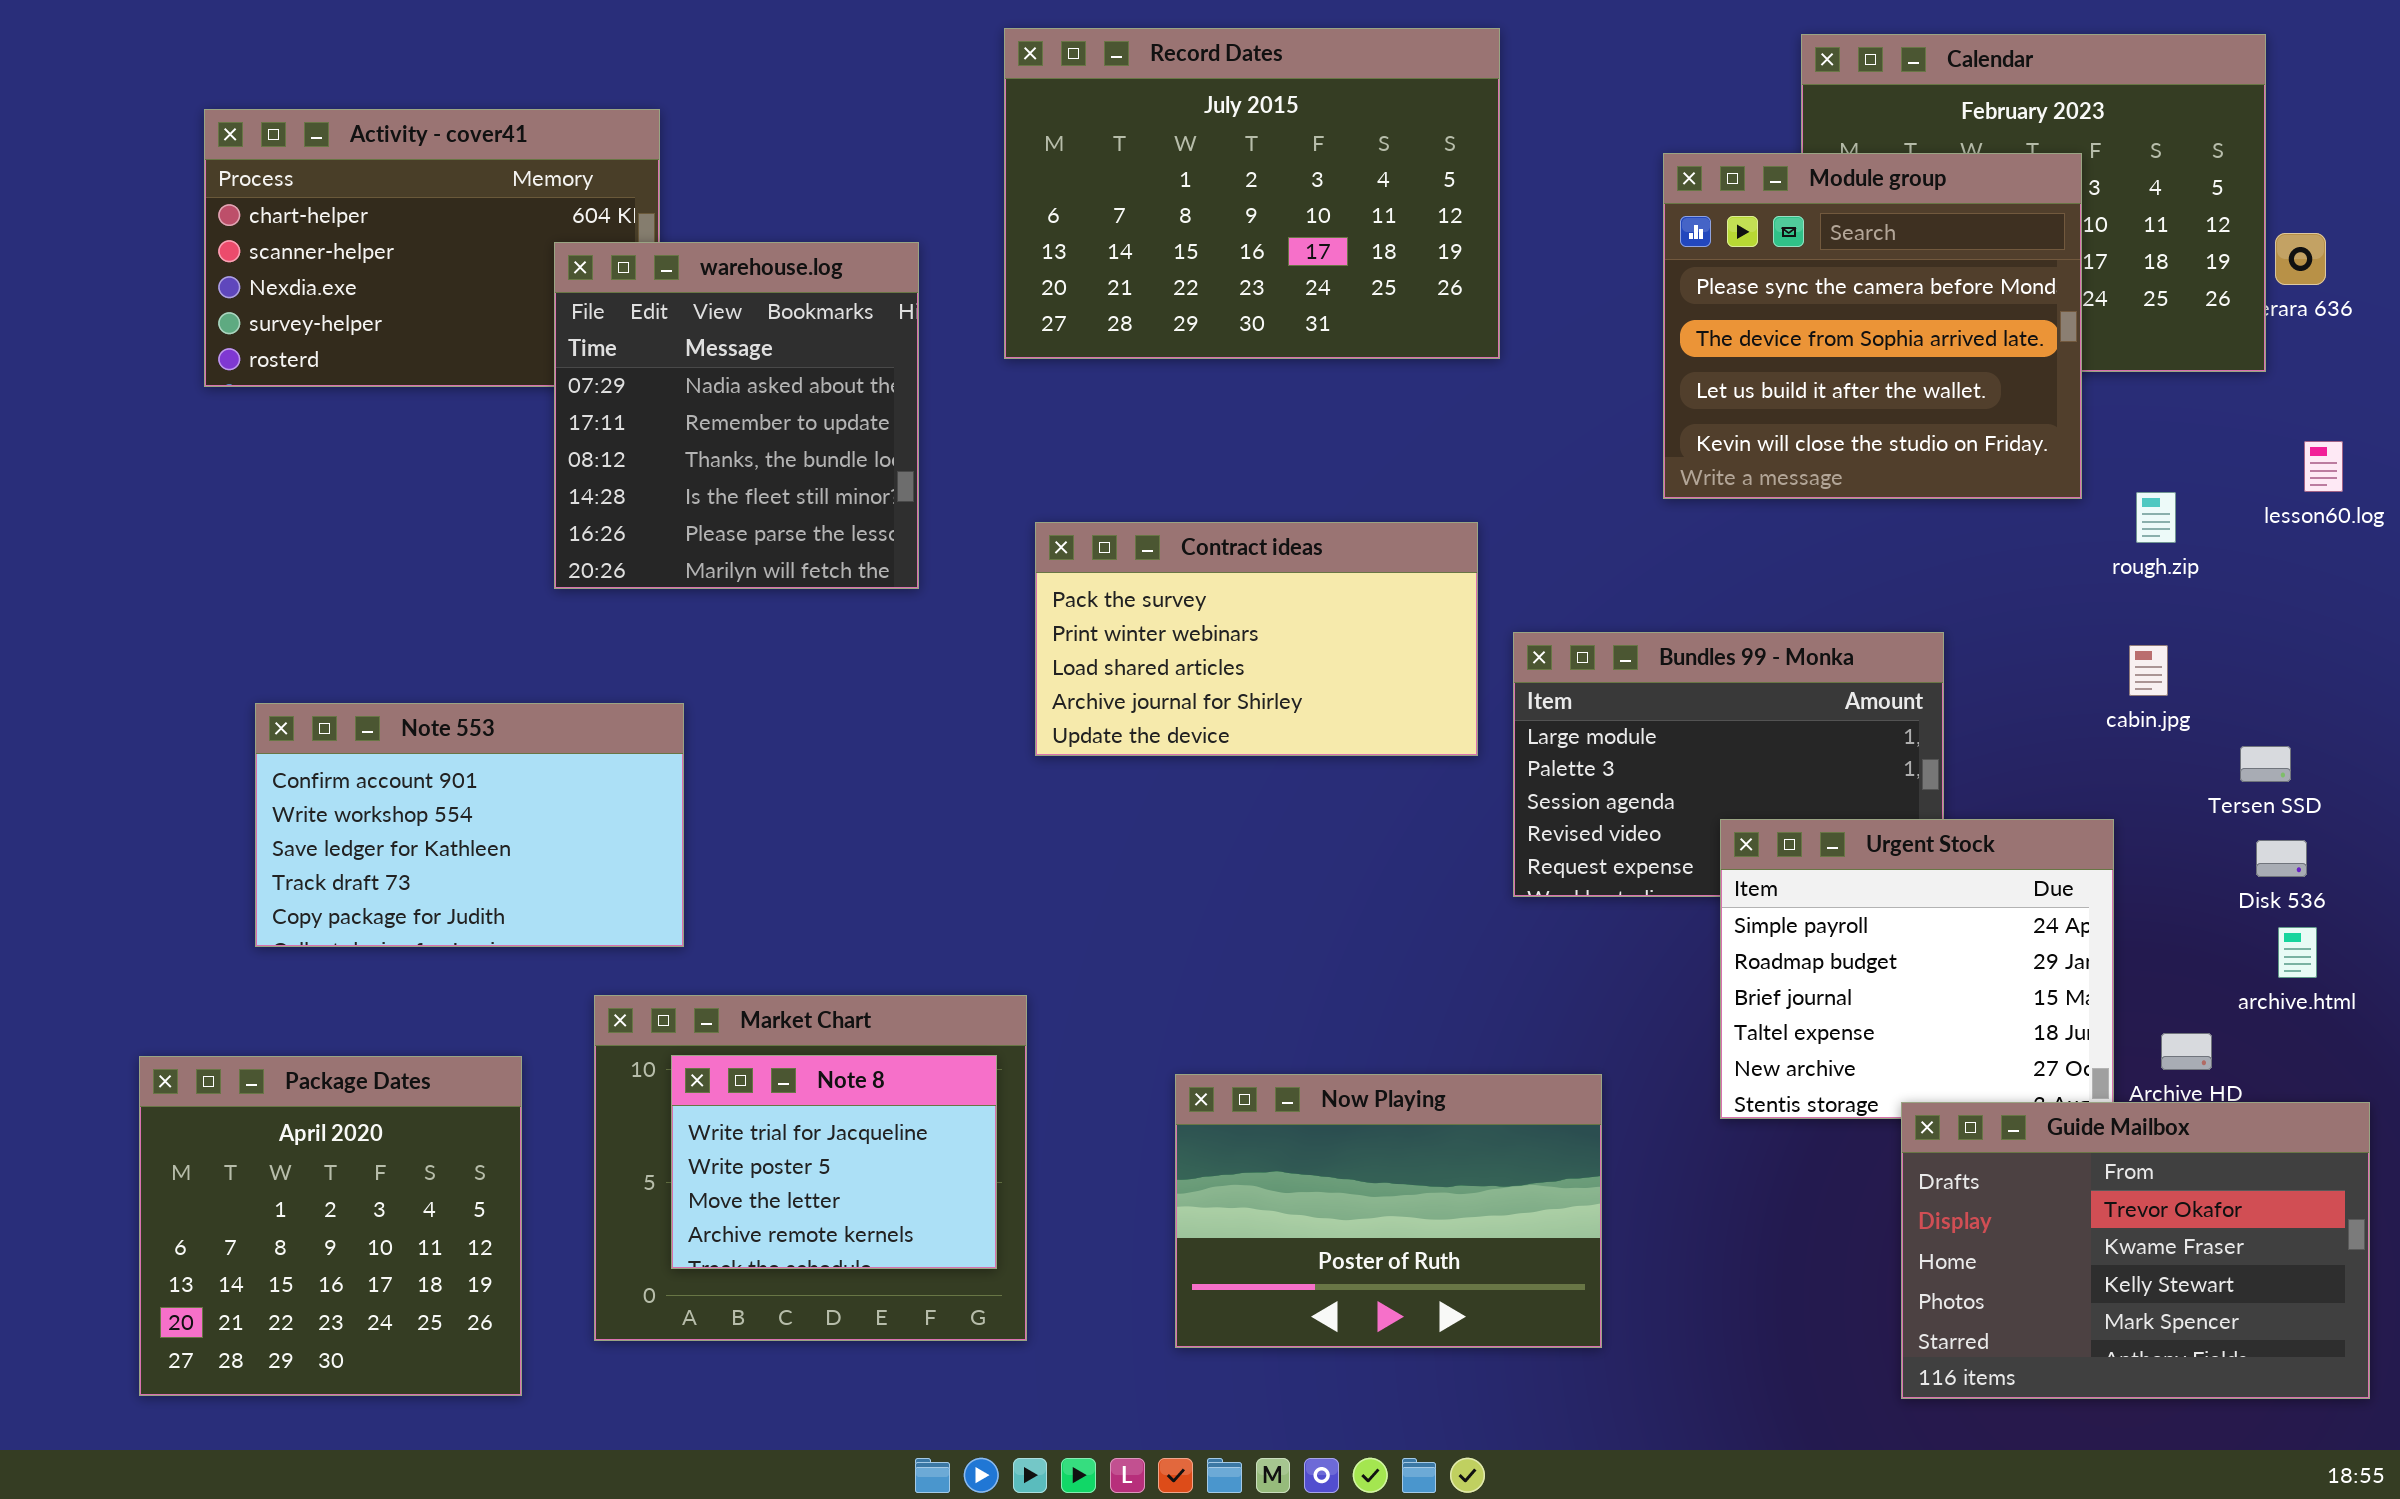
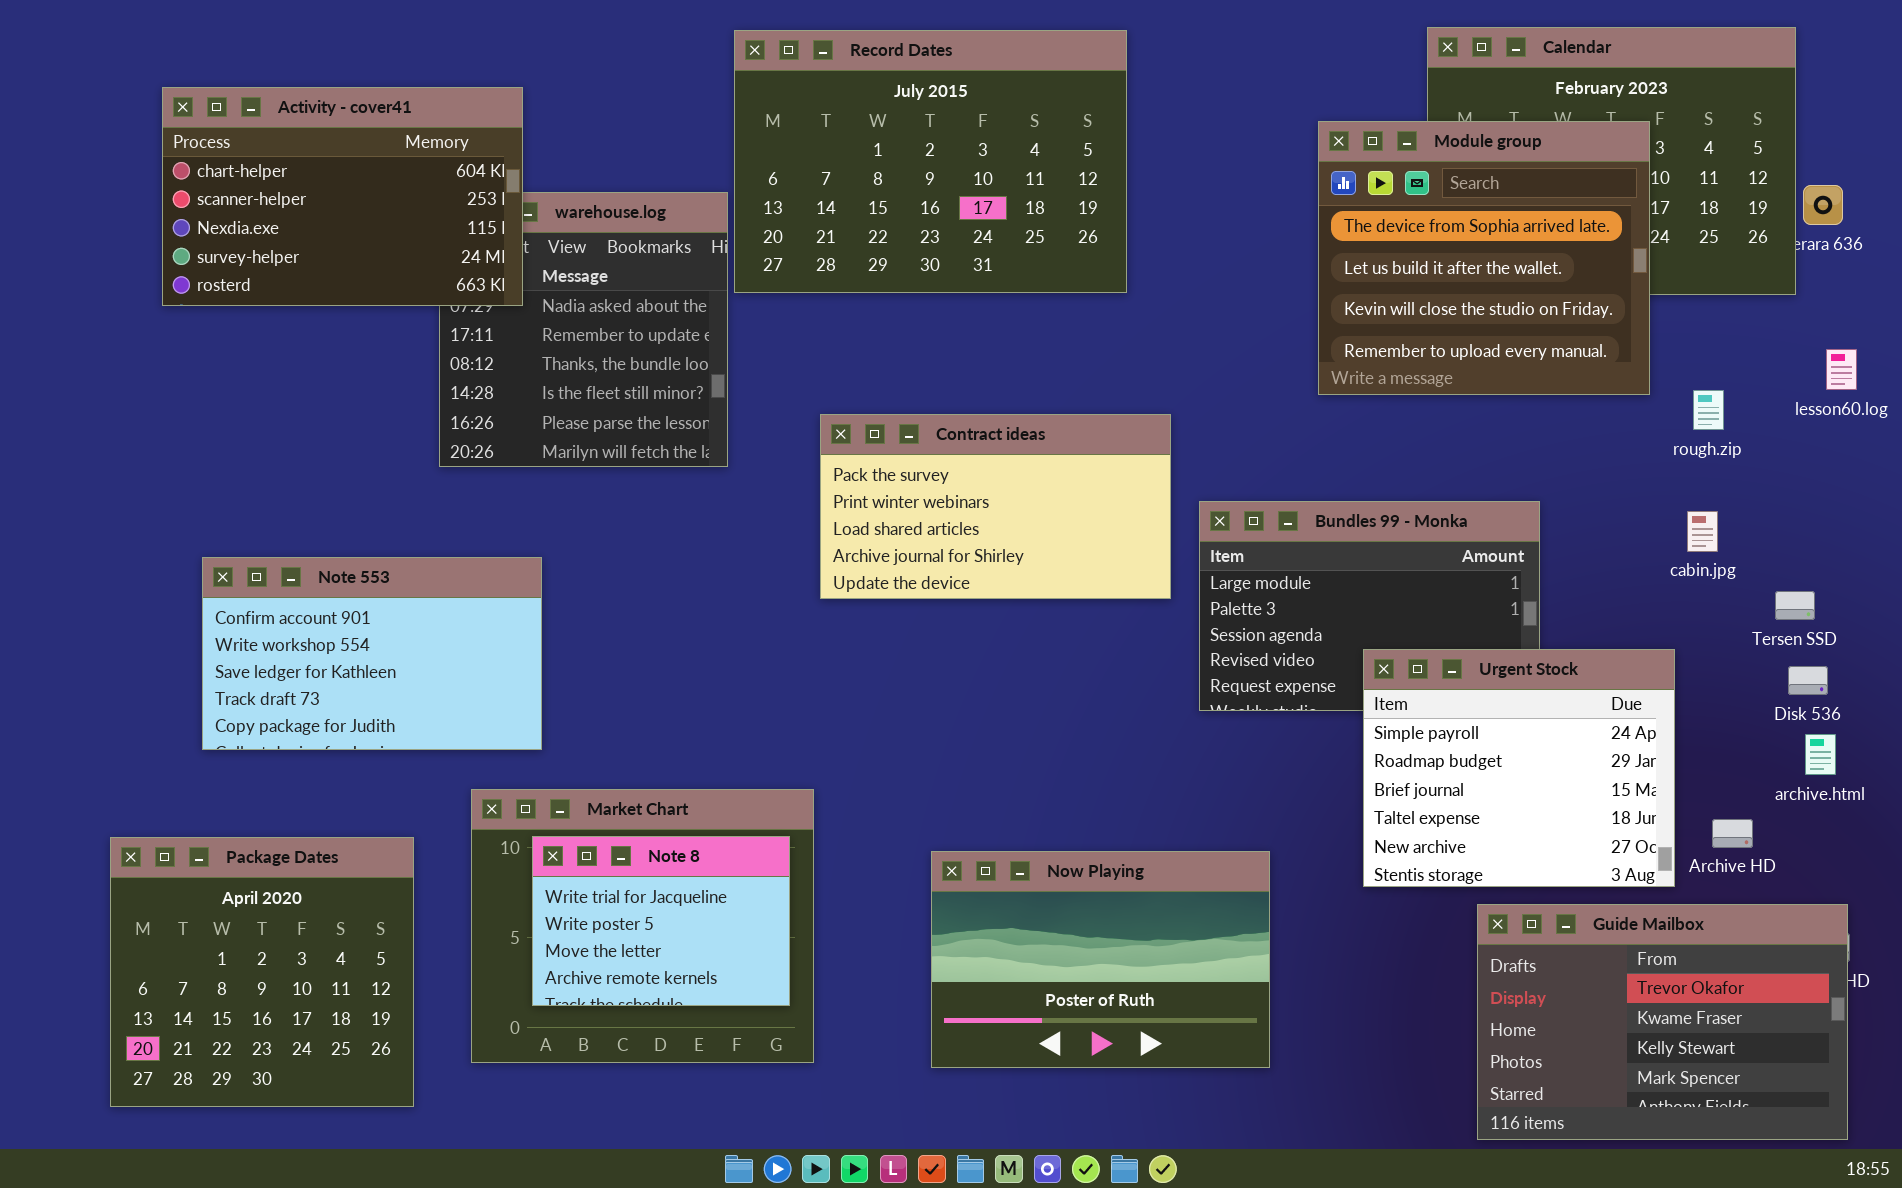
Record Dates: [1004,28,1500,359] -> [734,30,1127,293], moved
Activity - cover41: [204,109,660,387] -> [162,87,523,306], raised
Module group: [1663,153,2082,499] -> [1318,121,1650,395], scrolled down 1 row
Guide Mailbox: [1901,1102,2370,1399] -> [1477,904,1848,1140], moved

